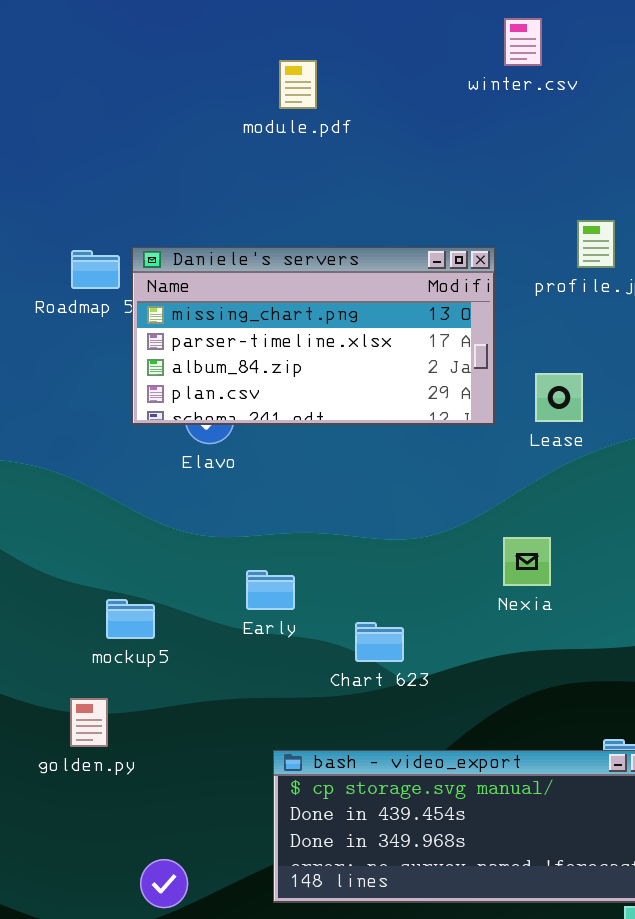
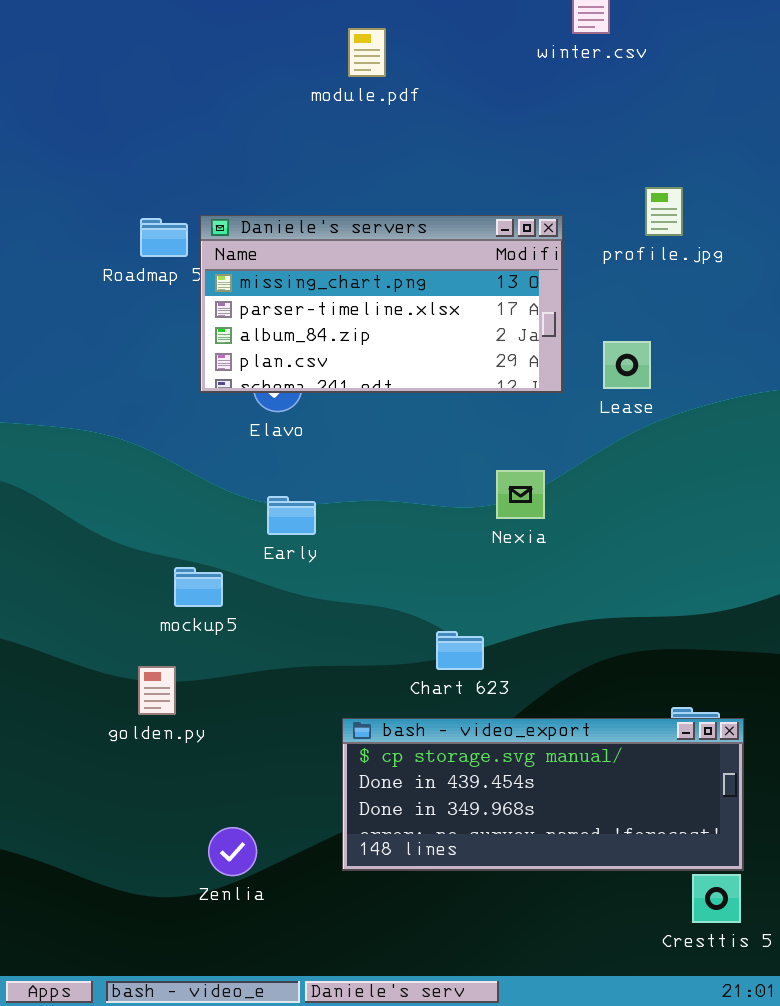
Nexia: [503,537,551,586] -> [496,470,545,519], moved
Early: [246,570,295,610] -> [267,496,316,535], moved
Chart 623: [355,622,404,662] -> [436,631,484,670], moved

